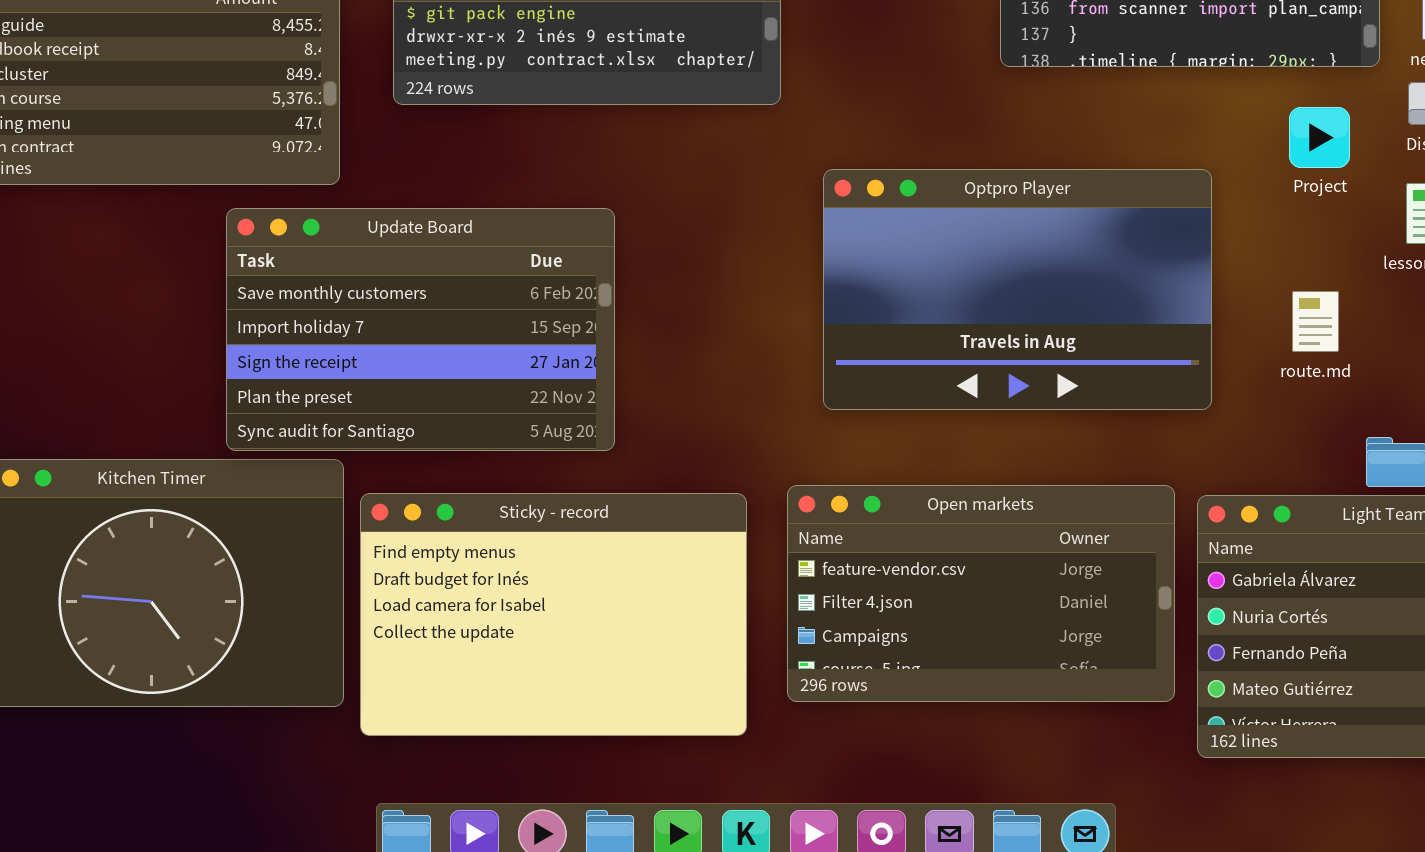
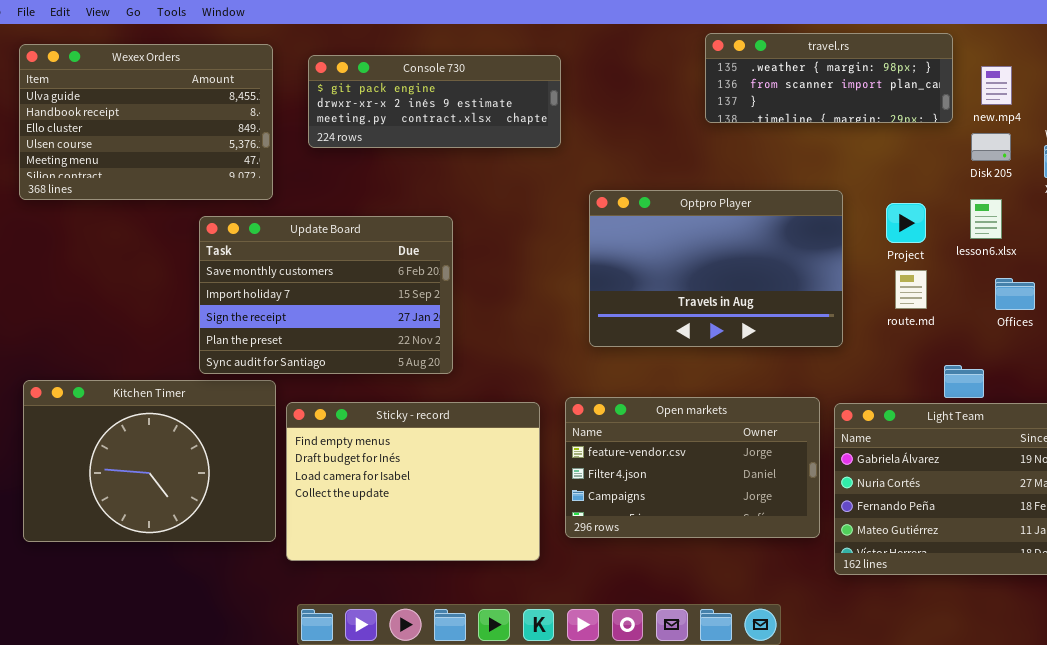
Project: [1289,107,1350,168] -> [886,203,926,243], moved

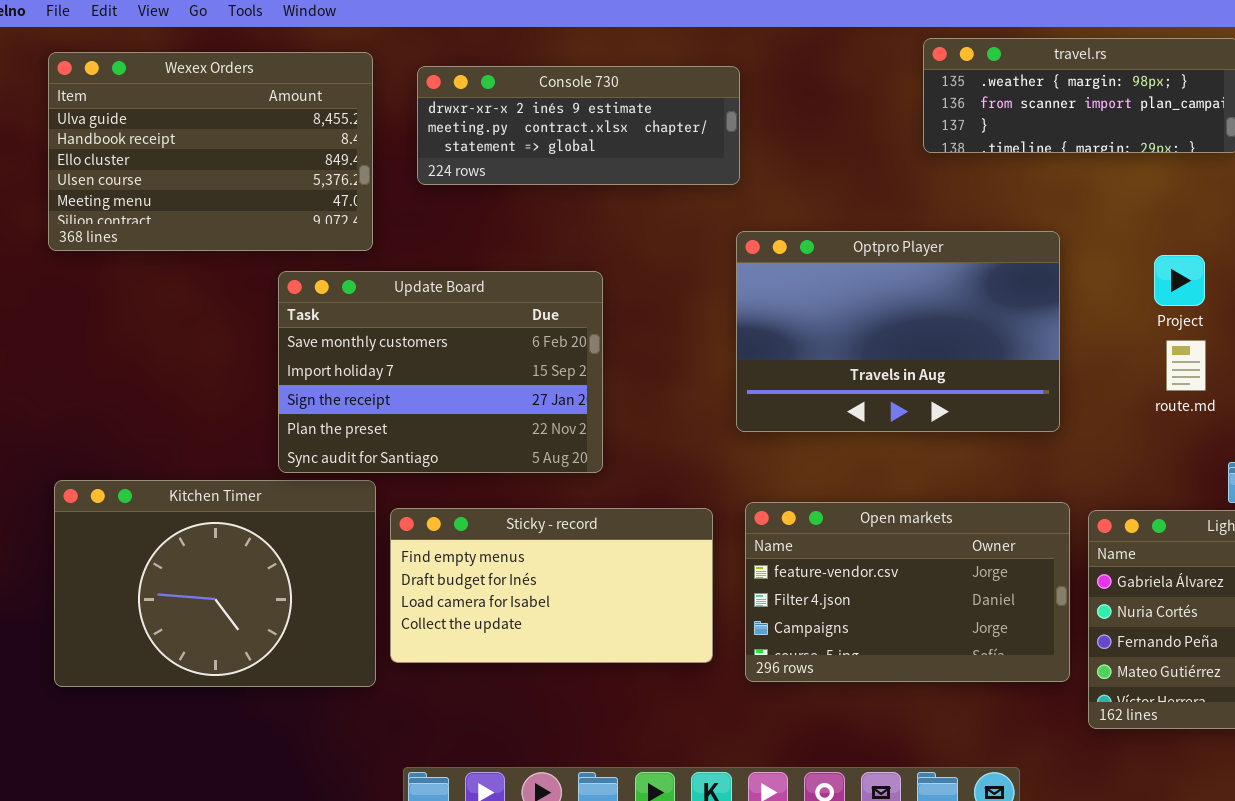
Console 730: [308,55,561,148] -> [417,66,740,185], scrolled down 1 row
Optpro Player: [589,190,843,347] -> [736,231,1060,432], moved
Sticky - record: [286,402,540,561] -> [390,508,713,663], resized

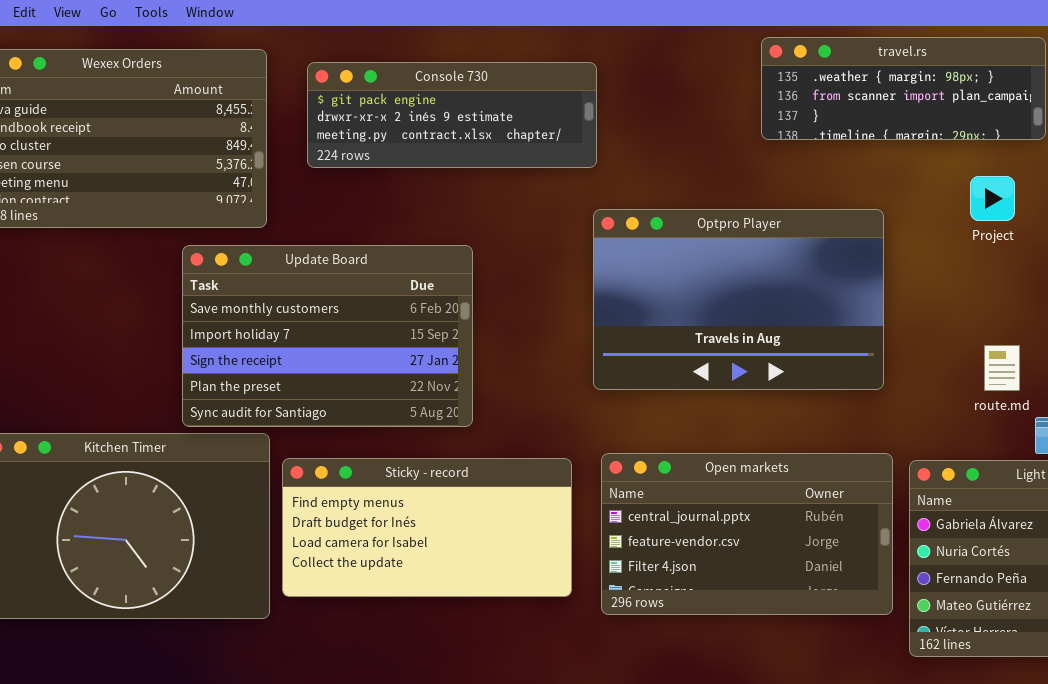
Console 730: [417,66,740,185] -> [307,62,597,168], scrolled up 1 row
Project: [1154,255,1205,306] -> [970,176,1015,221], moved
route.md: [1166,340,1206,391] -> [984,345,1020,391], moved
Open markets: [745,502,1070,682] -> [601,453,893,615], scrolled up 1 row

